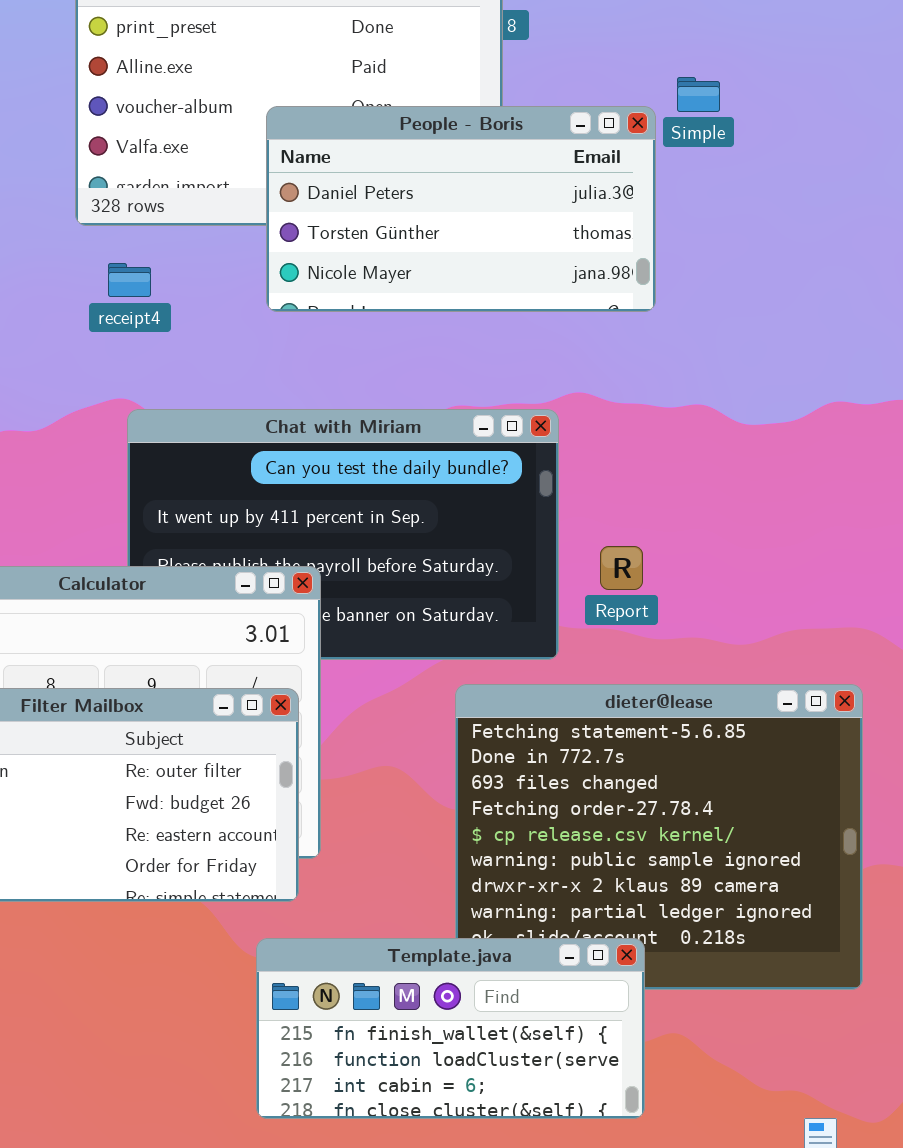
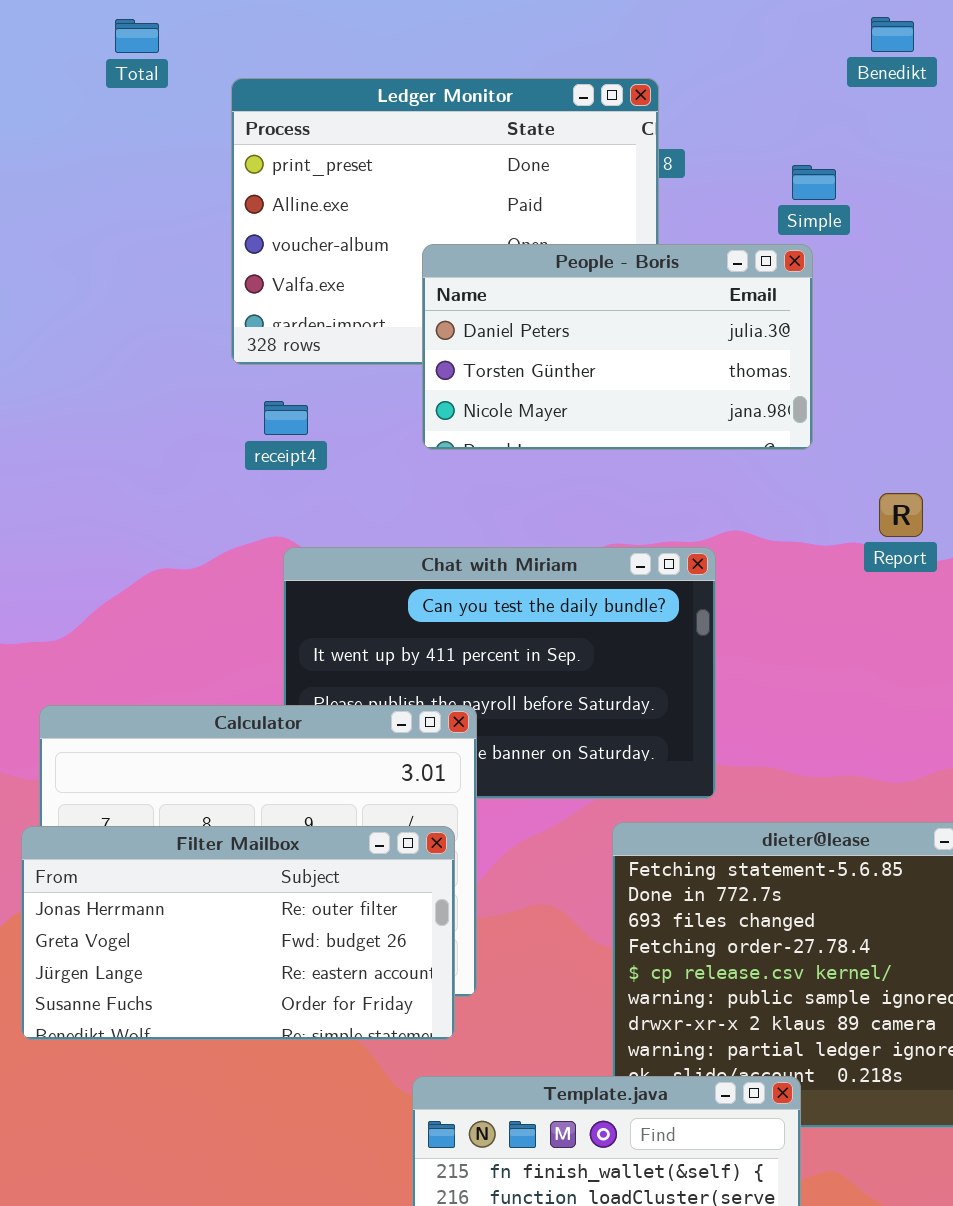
Simple: [677,77,720,112] -> [792,165,836,200], moved
Report: [600,546,643,590] -> [879,493,923,537], moved

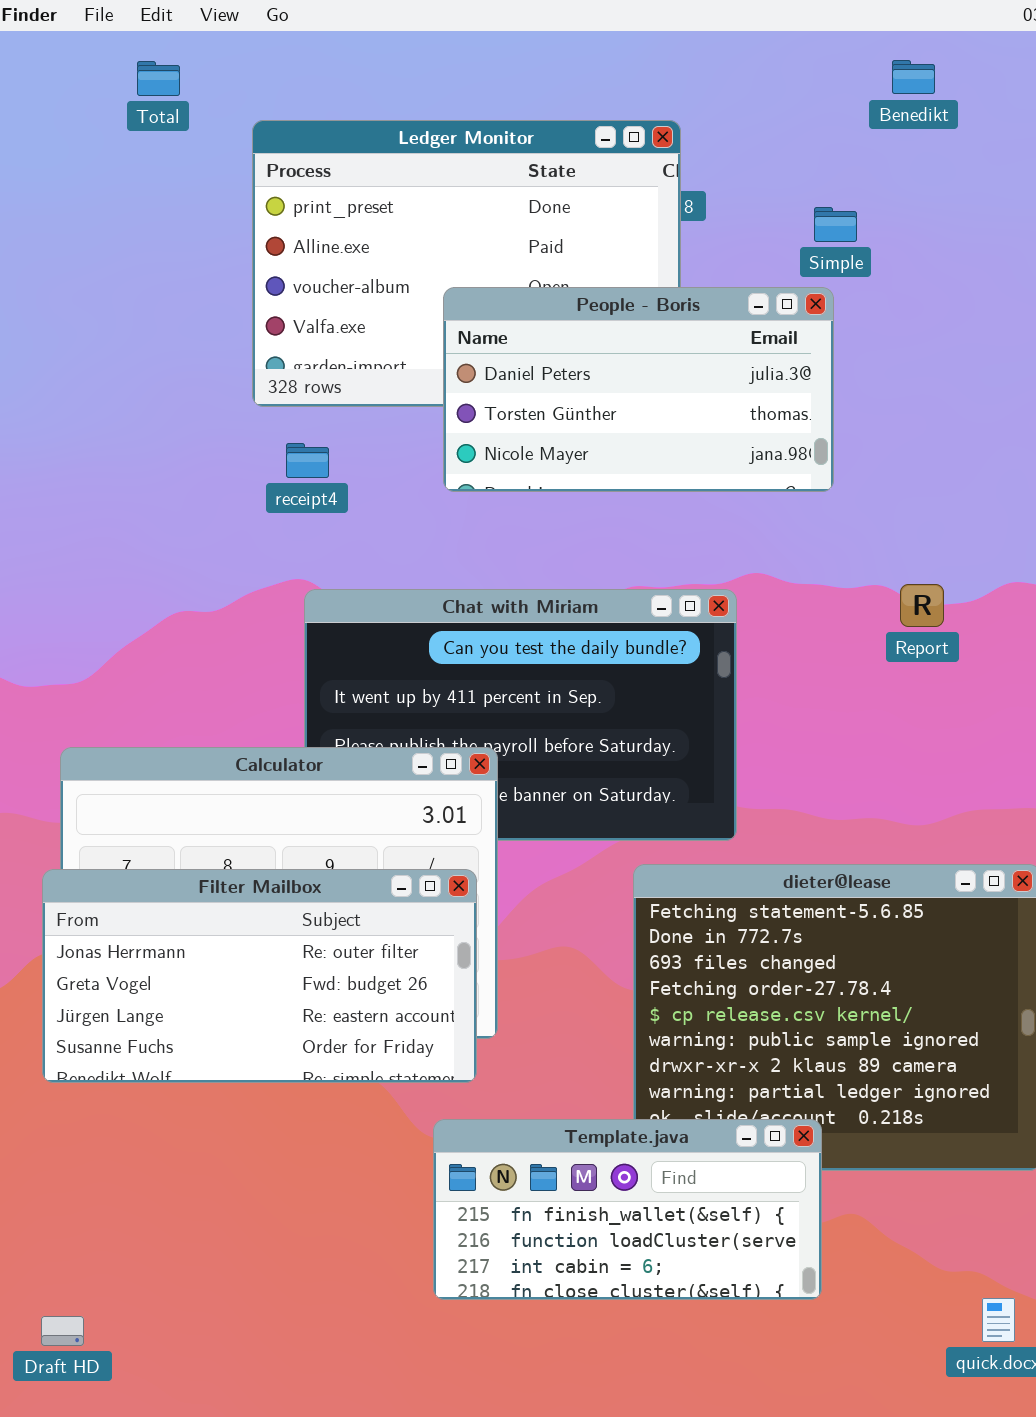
Report: [879,493,923,537] -> [900,584,944,627], moved

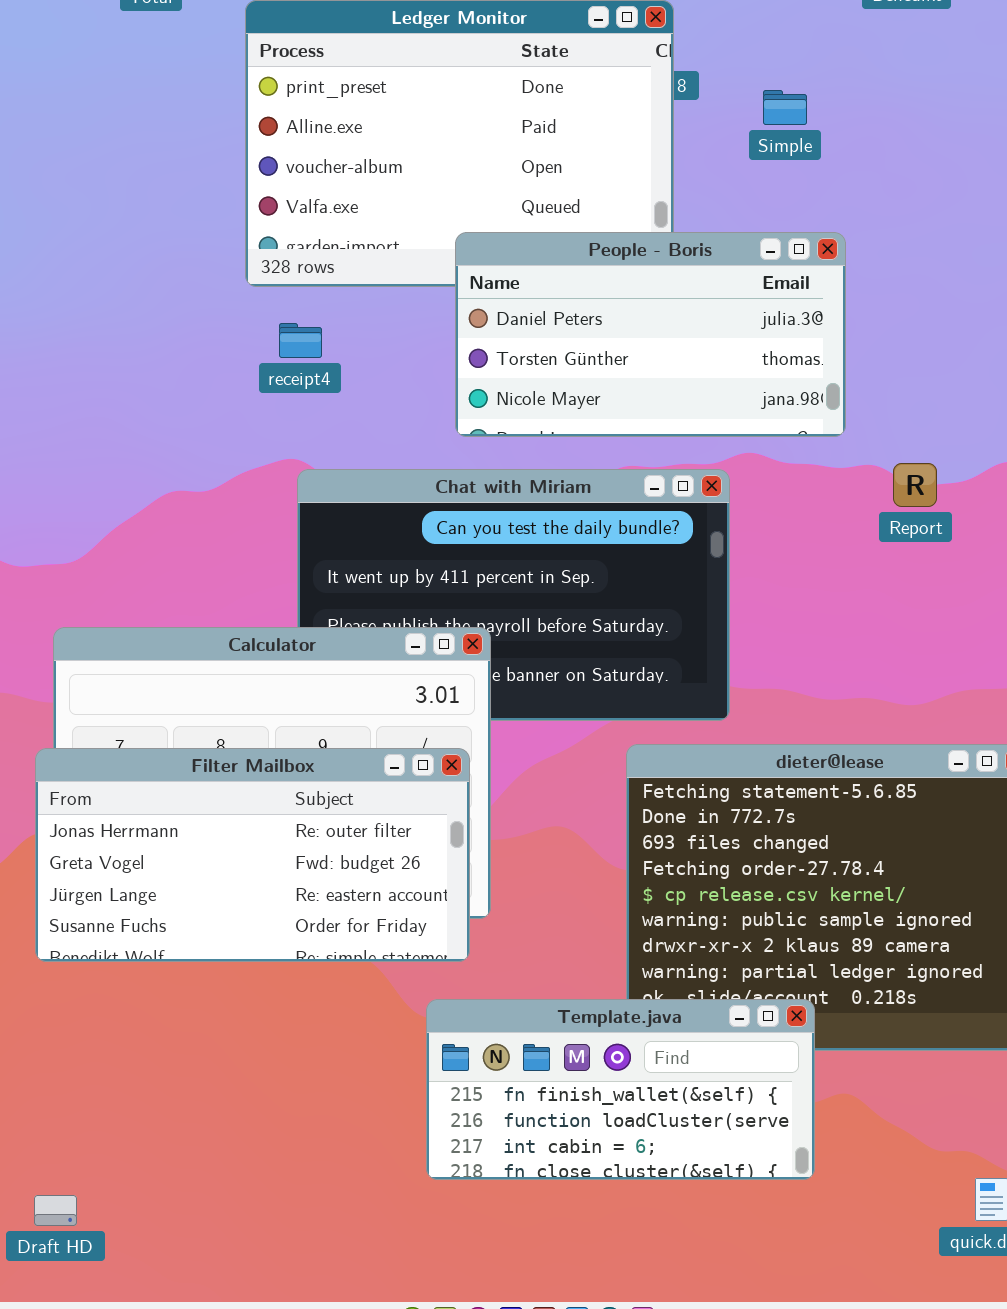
Simple: [814,207,857,242] -> [763,90,807,125], moved
People - Boris: [443,287,834,492] -> [455,232,846,437], moved

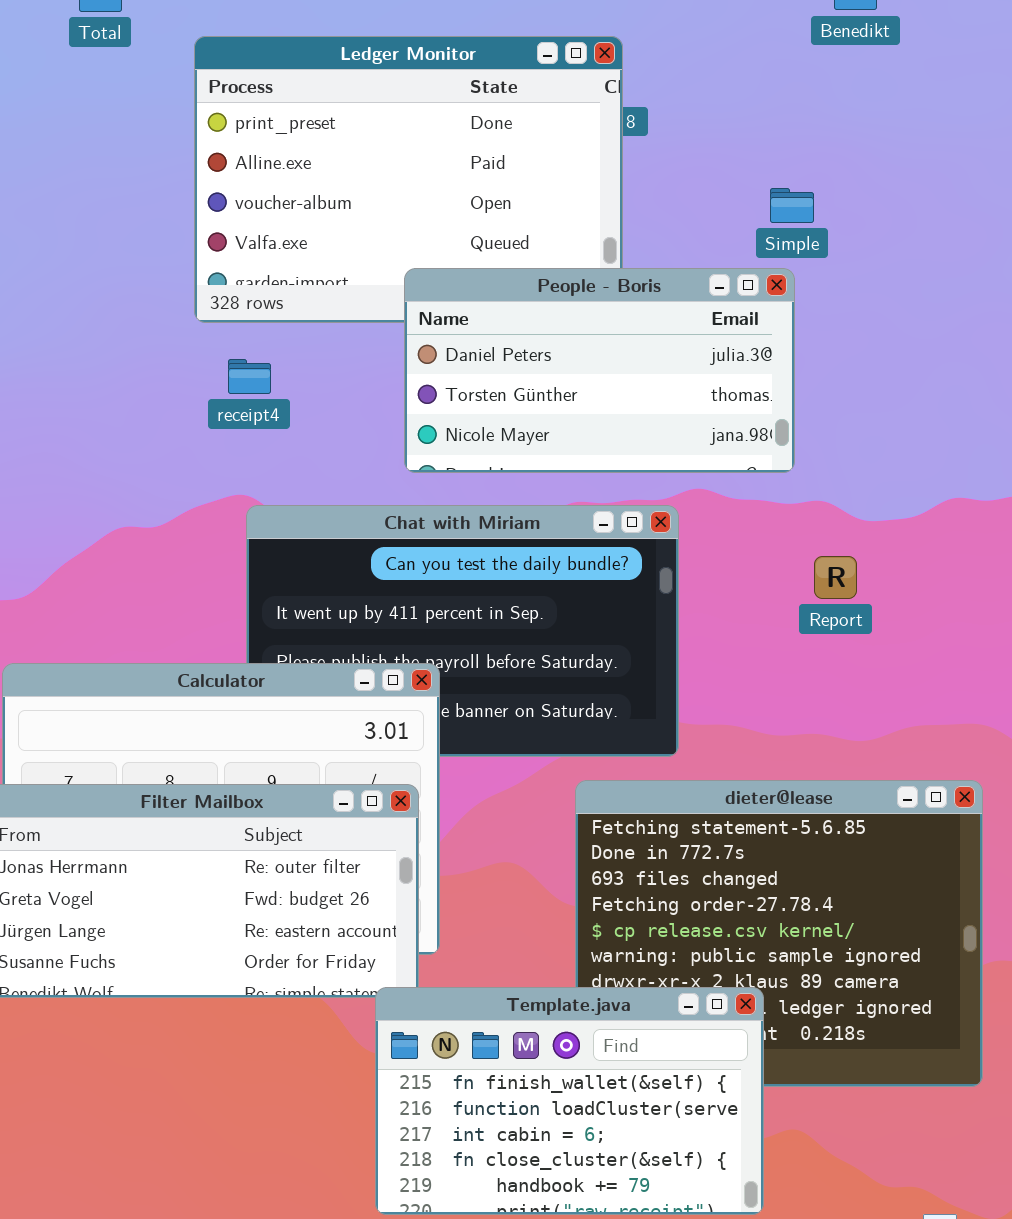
Simple: [763,90,807,125] -> [770,188,814,223], moved
Report: [893,463,937,507] -> [814,556,857,599], moved
Template.java: [426,999,815,1180] -> [375,987,764,1215], resized

